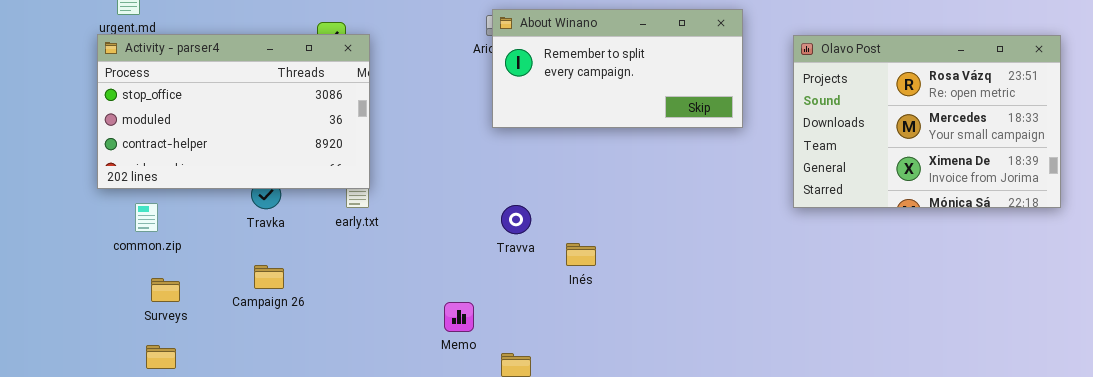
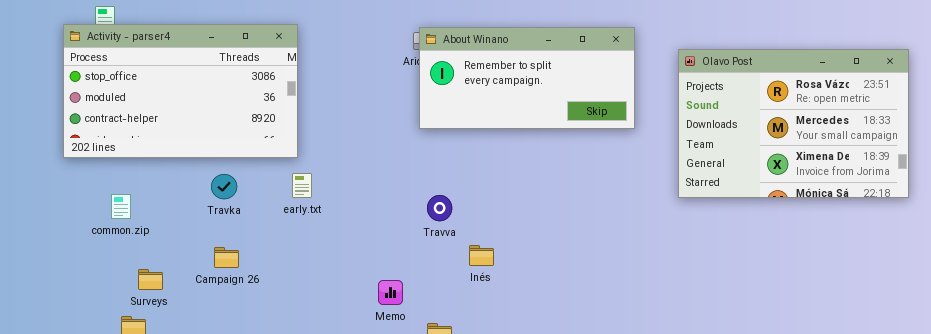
Activity - parser4: [97,34,370,189] -> [63,24,298,158], moved
Inés: [566,243,596,266] -> [469,245,494,266], moved
Surveys: [151,278,180,302] -> [138,269,163,290], moved

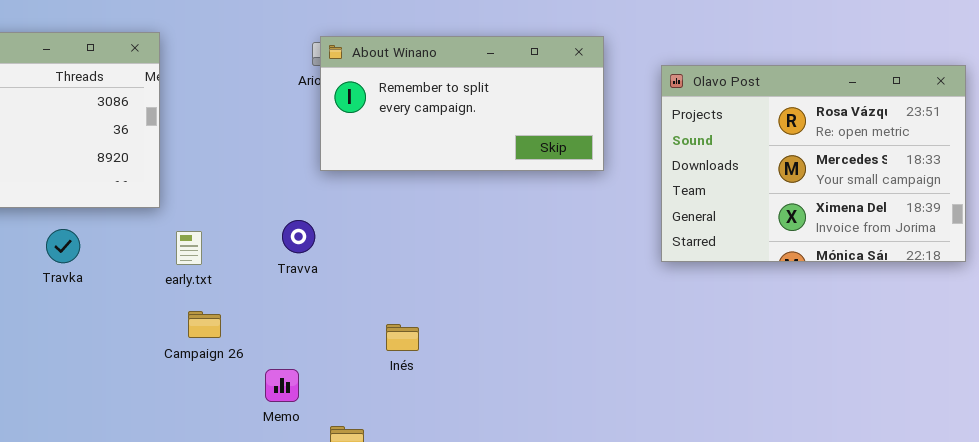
early.txt: [292,173,312,198] -> [176,231,202,265], moved
Travva: [427,195,452,221] -> [282,220,315,253], moved
Campaign 26: [214,247,239,268] -> [188,311,221,338], moved

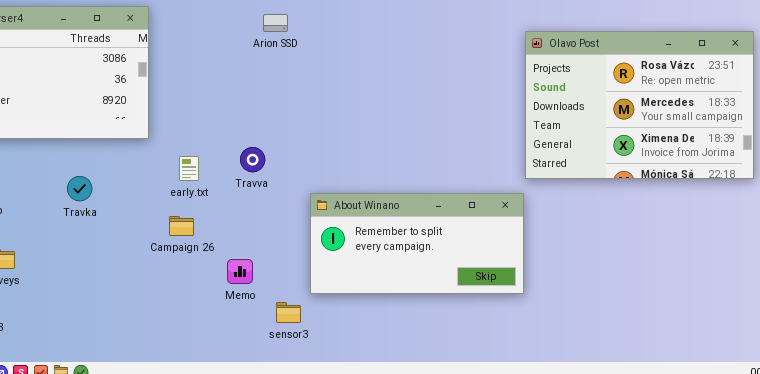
About Winano: [320,36,604,171] -> [310,193,524,294], moved
Travka: [46,229,80,263] -> [67,176,92,201], moved
early.txt: [176,231,202,265] -> [179,156,199,181], moved

